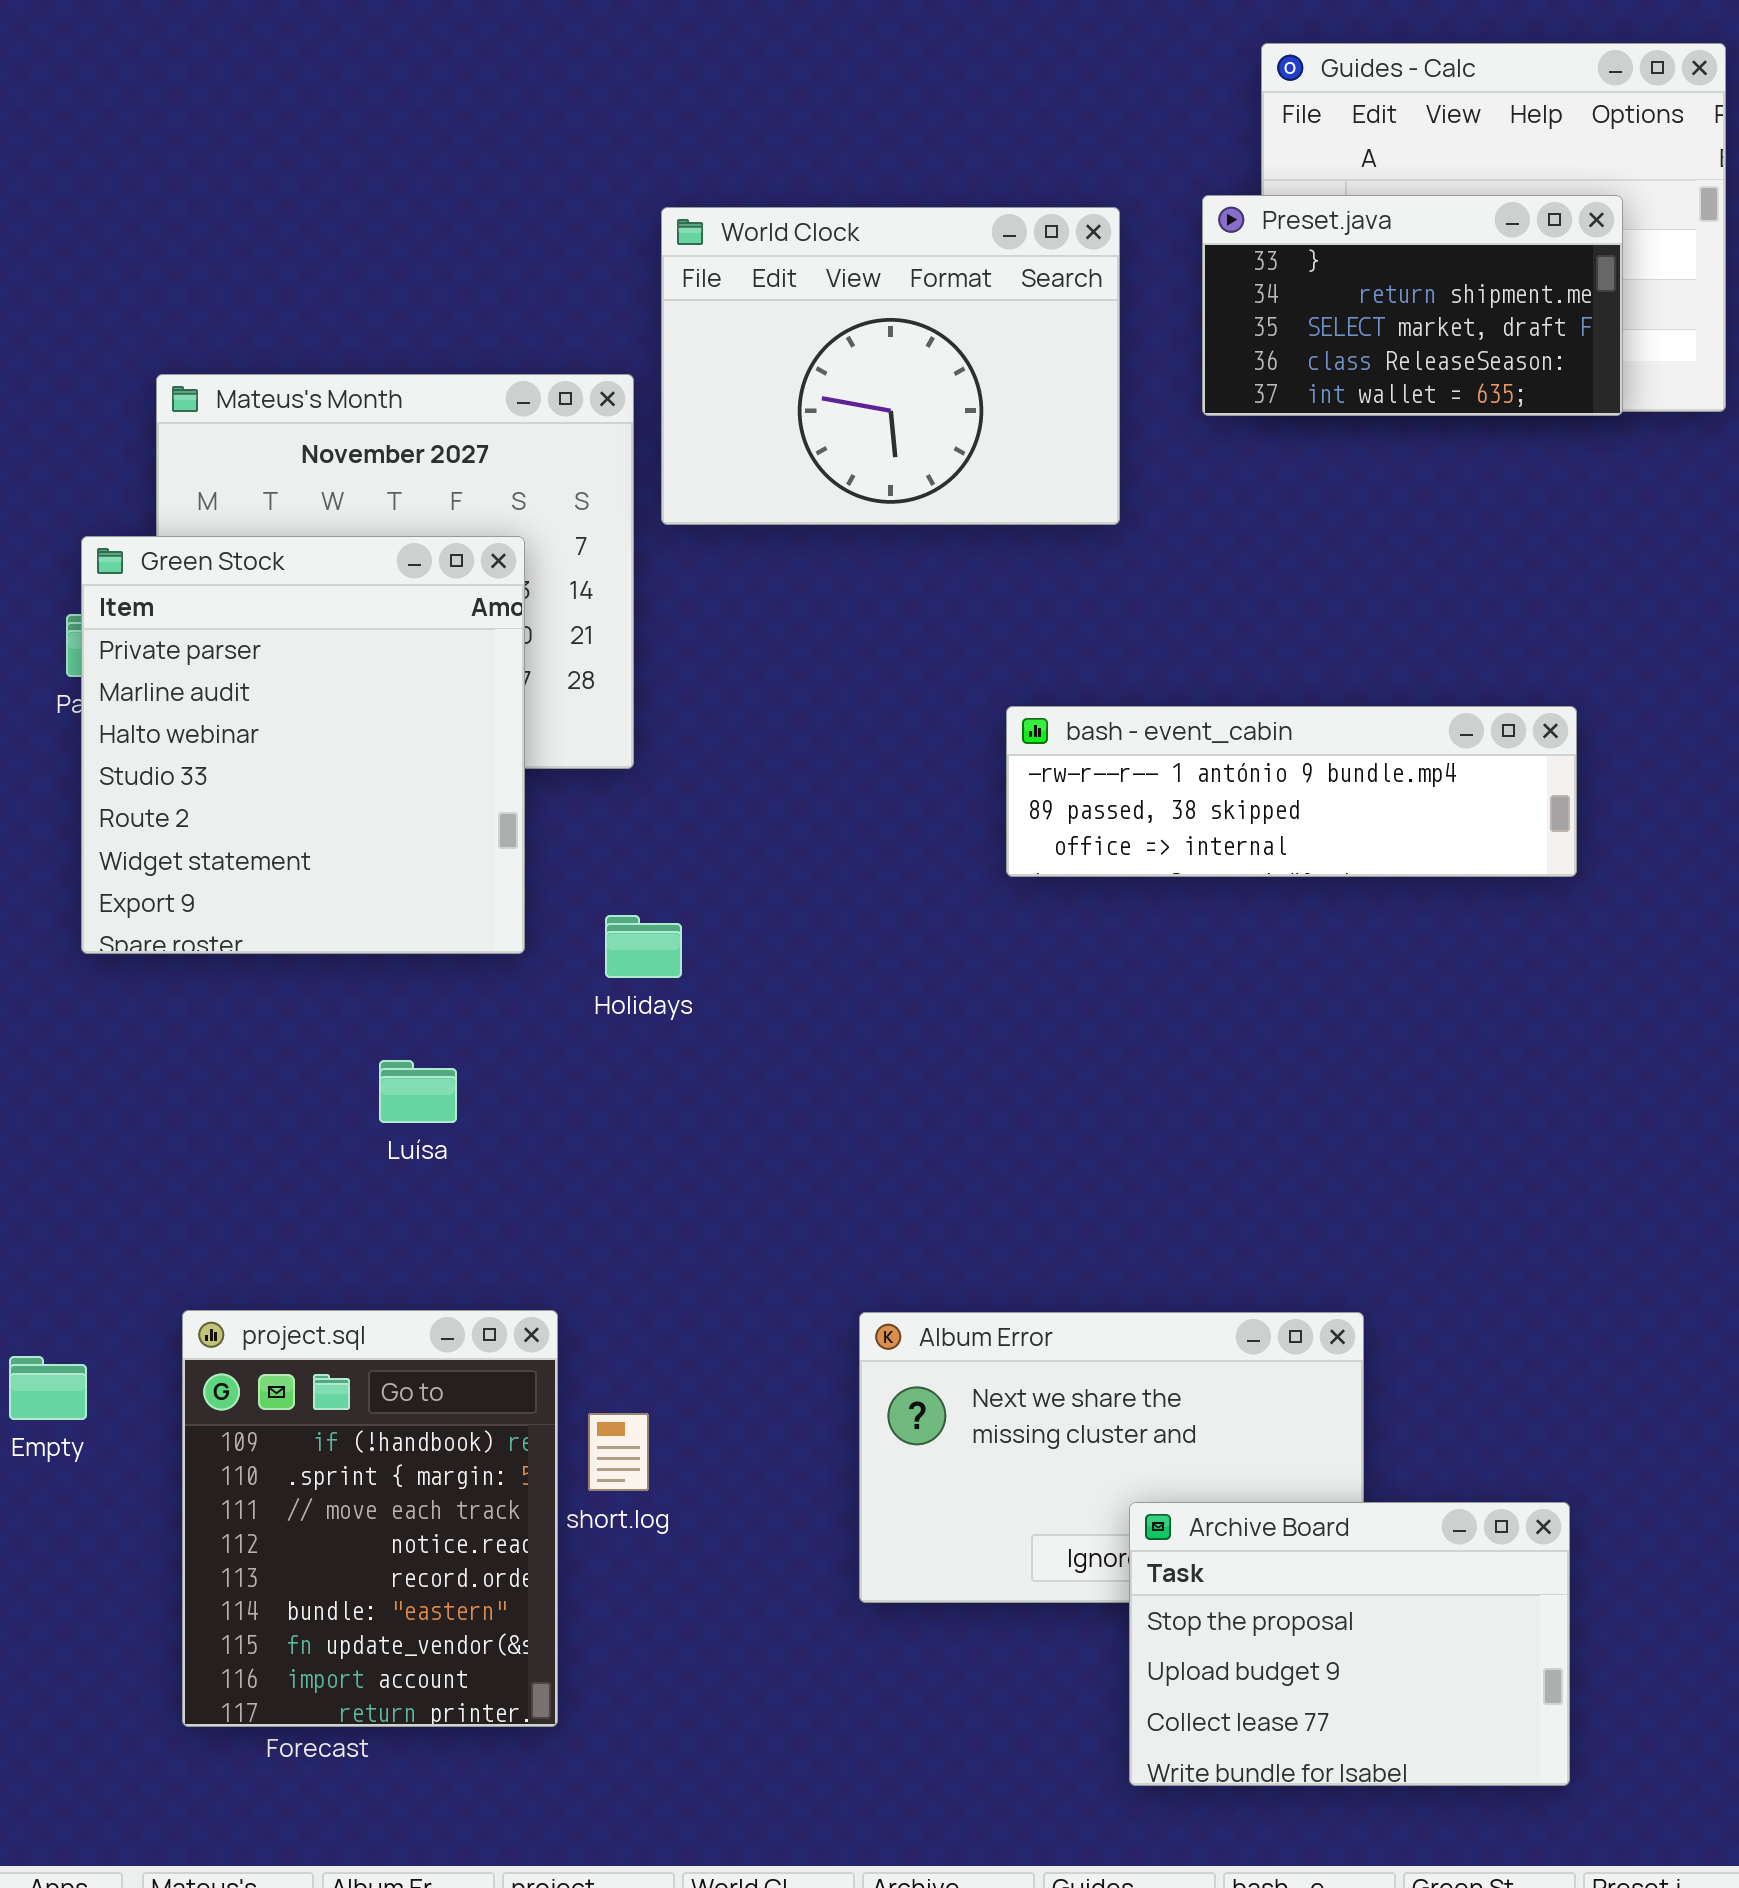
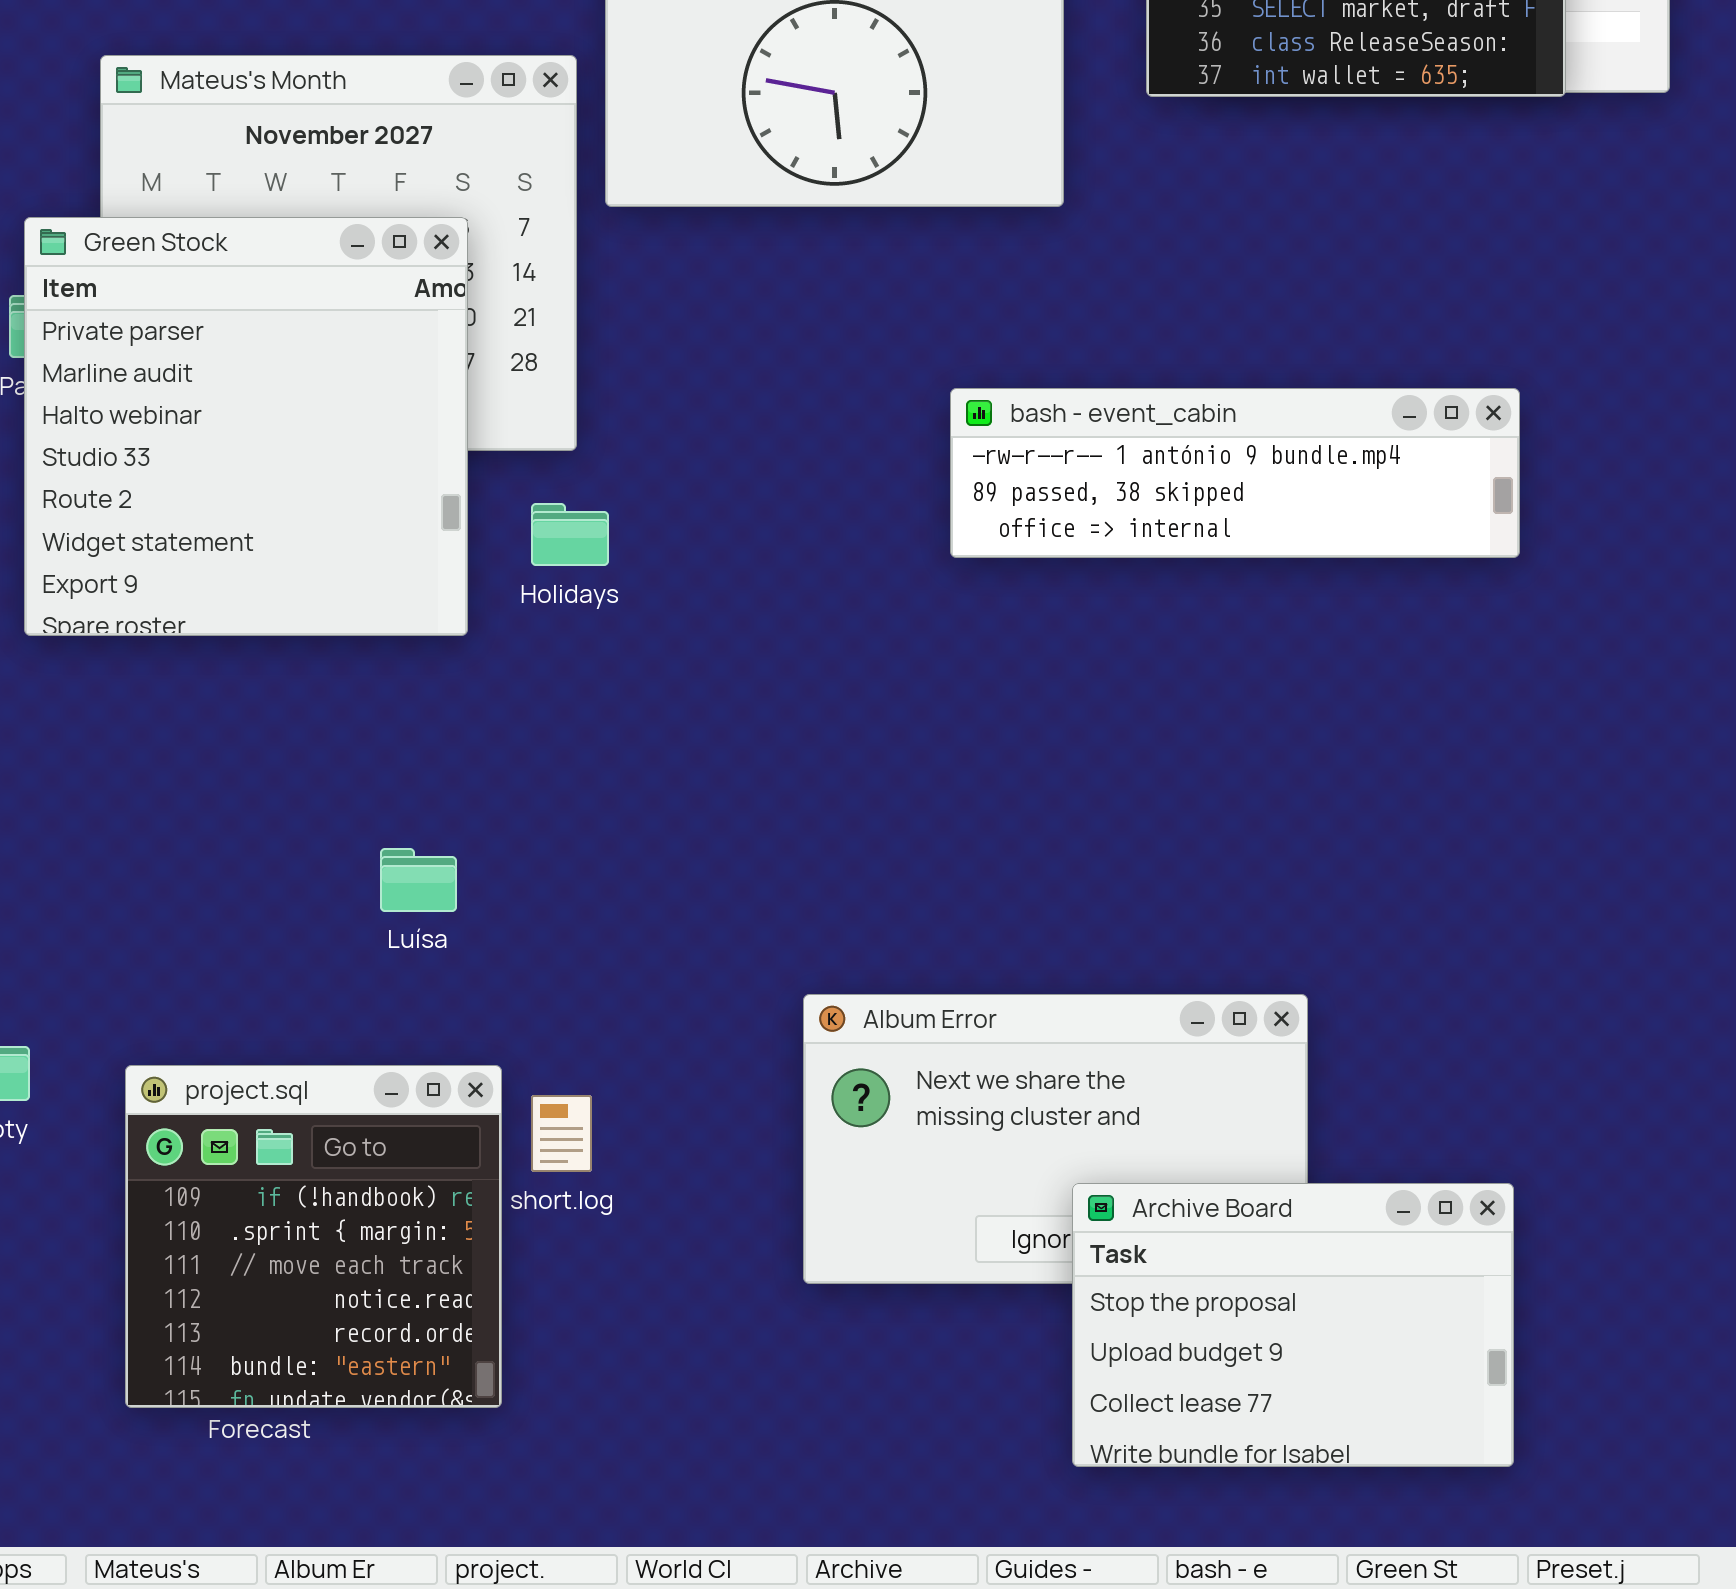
Holidays: [605,915,682,978] -> [531,503,609,566], moved
Luísa: [379,1060,457,1123] -> [380,848,457,912], moved
project.sql: [182,1310,558,1727] -> [125,1065,502,1408], resized

